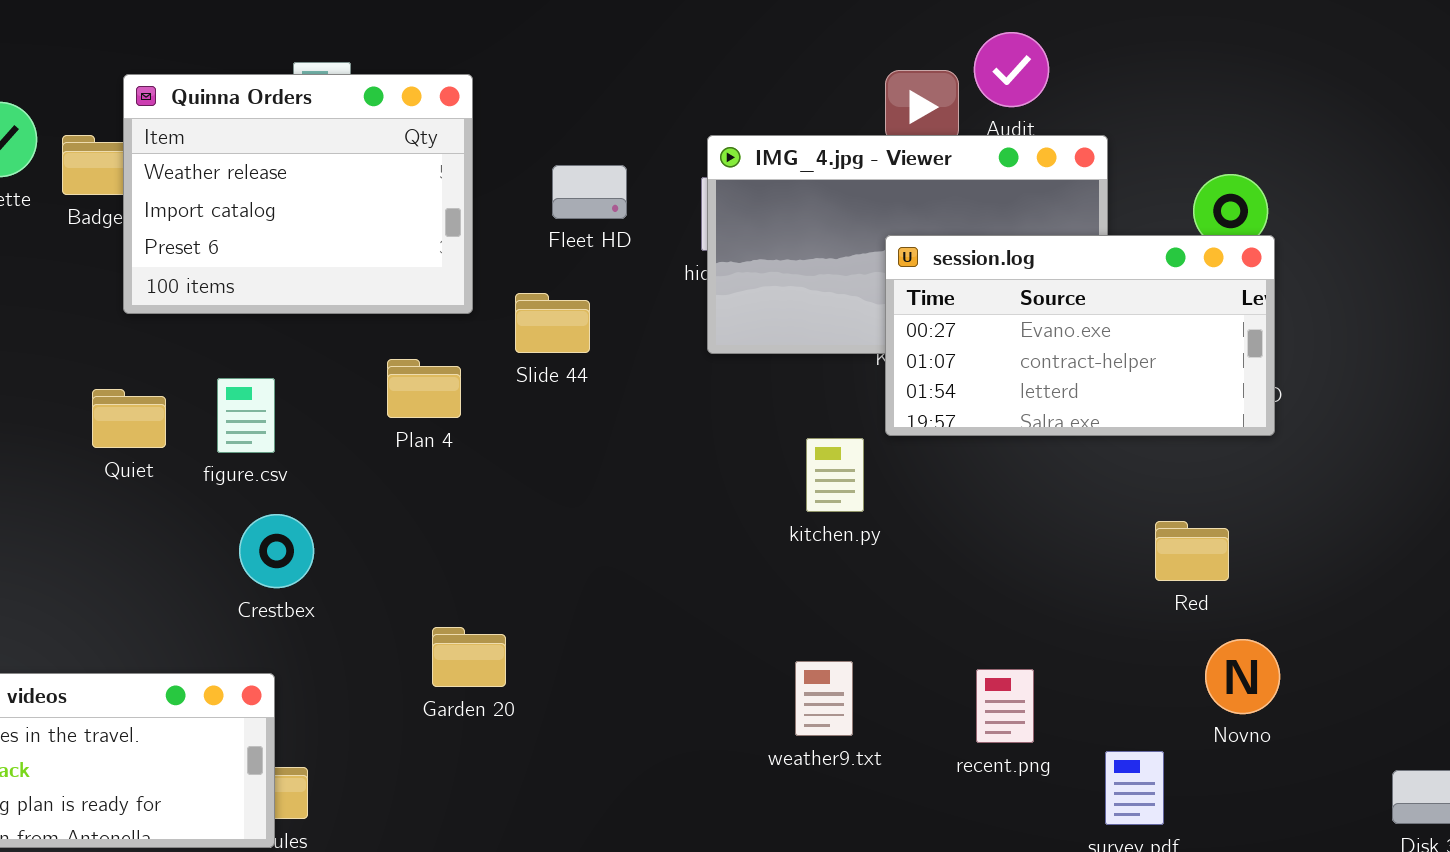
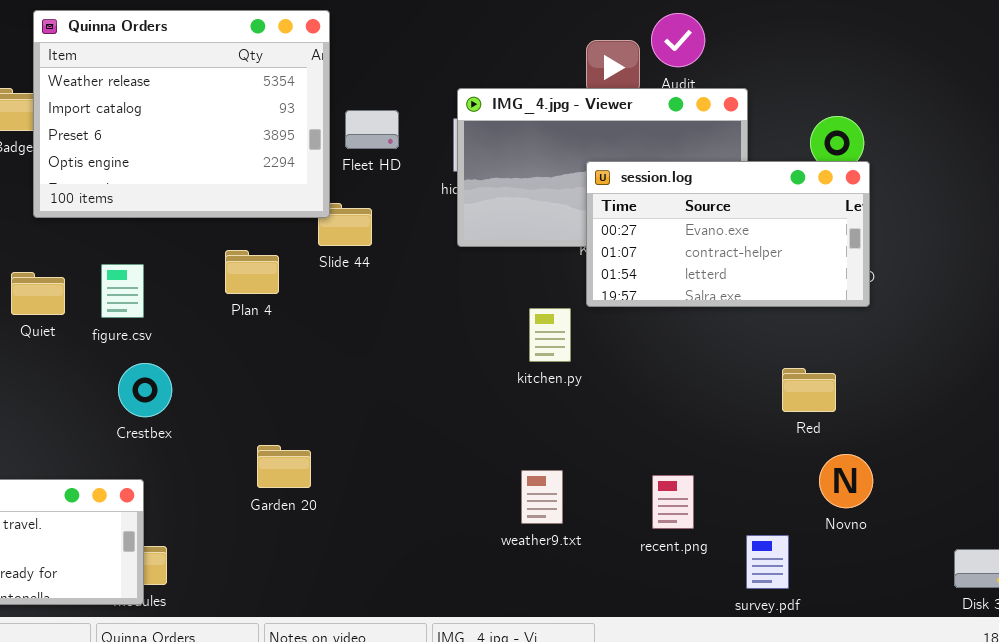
Quinna Orders: [123,74,473,314] -> [33,10,330,218], resized

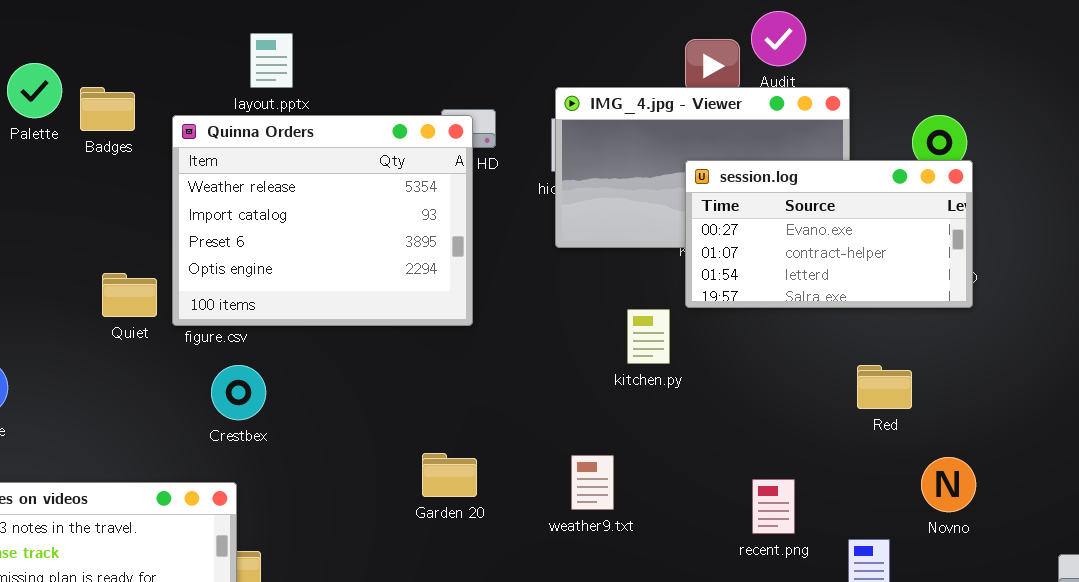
Quinna Orders: [33,10,330,218] -> [172,115,473,326], moved
Red: [782,368,836,412] -> [857,365,912,409], moved
Garden 20: [257,445,311,488] -> [422,453,477,497], moved
weather9.txt: [521,470,563,524] -> [571,455,614,510], moved

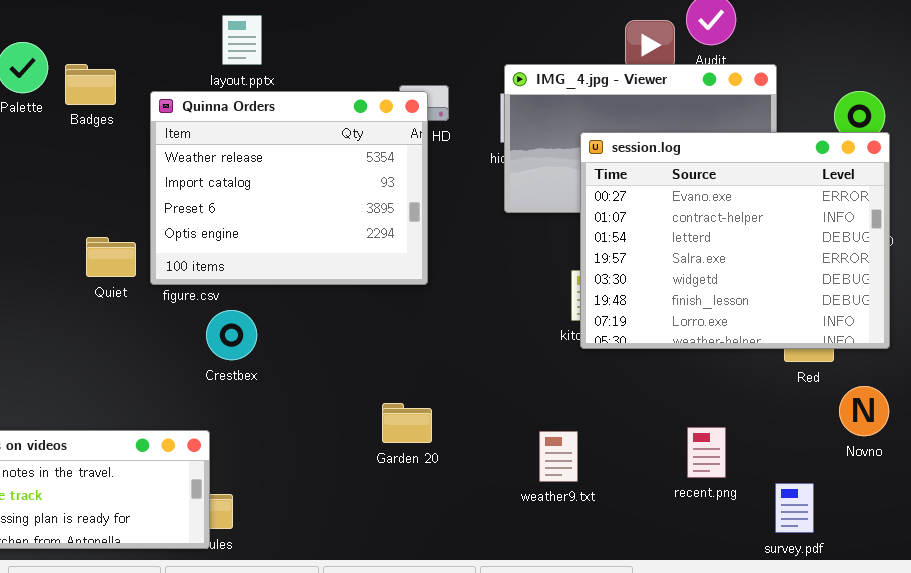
session.log: [685,160,973,308] -> [580,132,890,349], resized
Crestbex: [211,365,266,420] -> [206,310,257,360], moved
weather9.txt: [571,455,614,510] -> [539,431,578,482], moved
Novno: [921,457,976,512] -> [839,386,889,436], moved

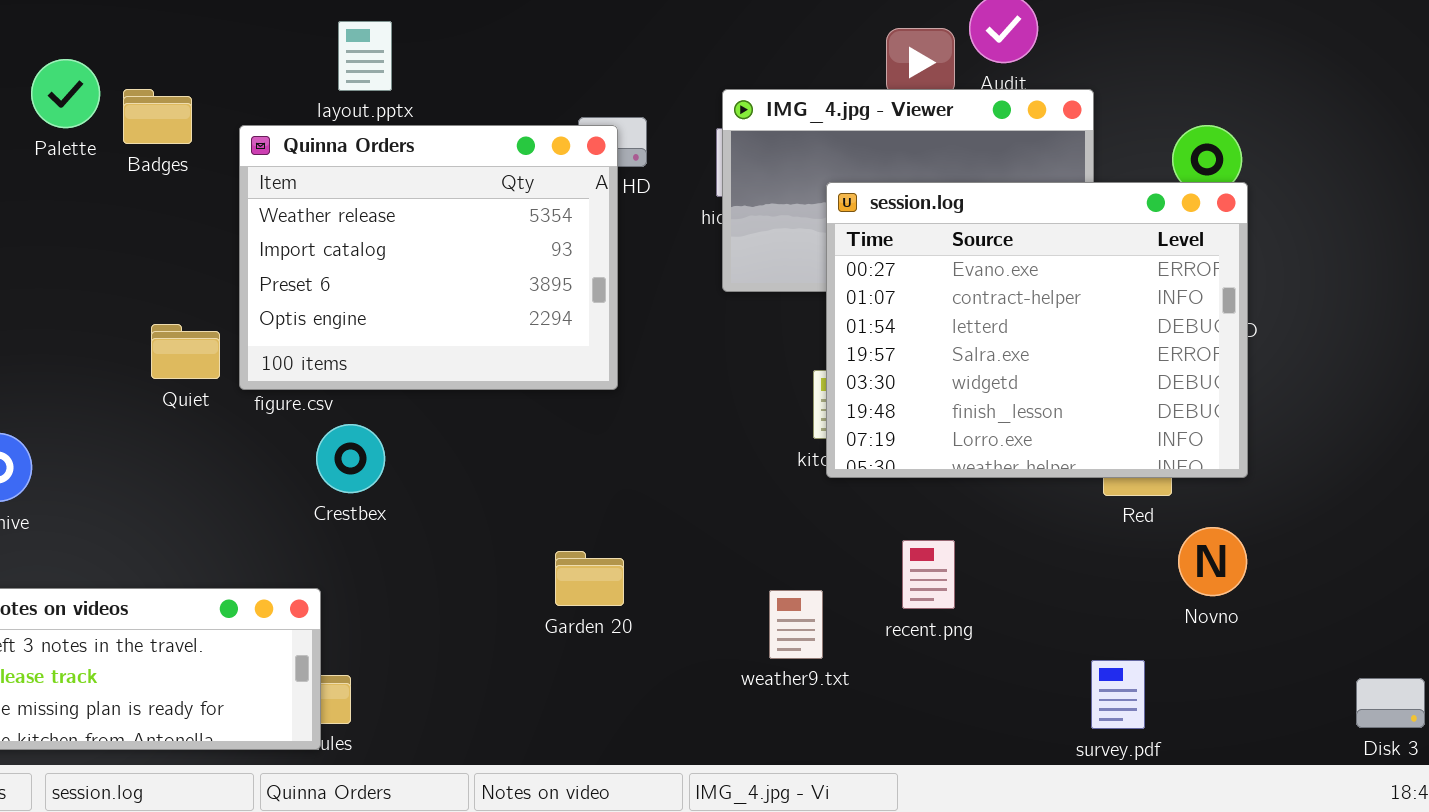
recent.png: [687,427,726,478] -> [902,540,955,609], moved

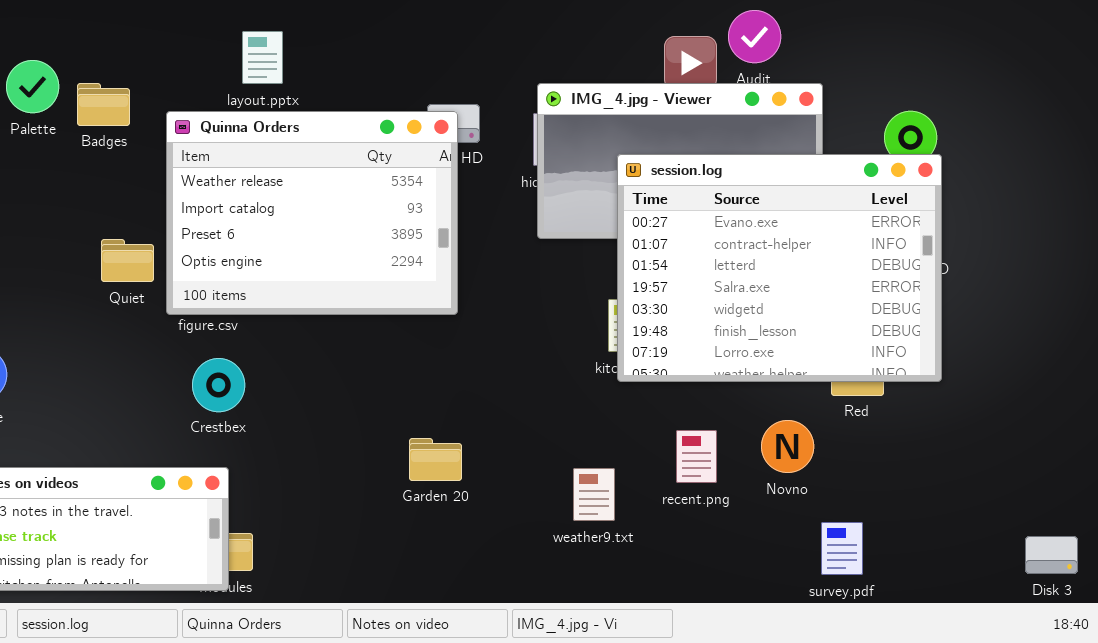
Quiet: [151,324,220,379] -> [101,239,154,282], moved
Crestbex: [316,424,385,493] -> [192,358,245,412], moved
Novno: [1178,527,1247,596] -> [761,420,814,473], moved

